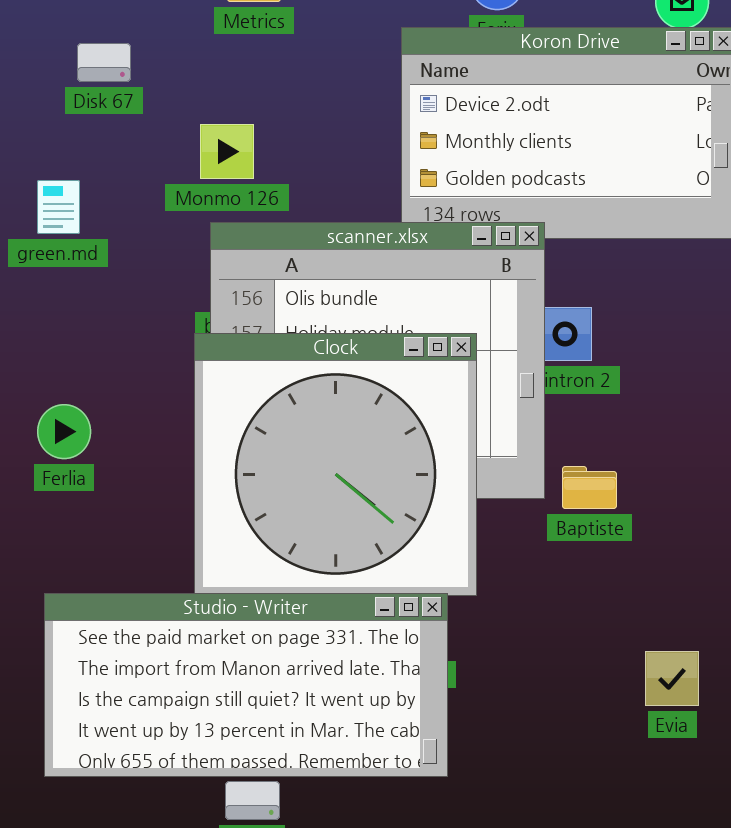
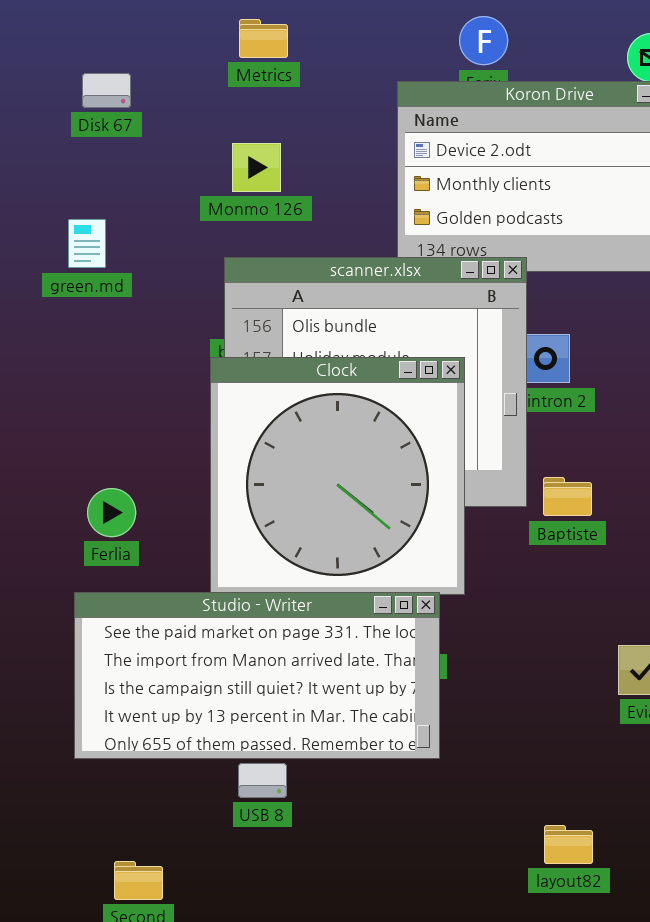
Disk 67: [77,43,131,82] -> [82,73,131,108], moved
Monmo 126: [200,124,254,179] -> [232,143,281,192], moved
Ferlia: [37,404,91,459] -> [87,488,136,537], moved

